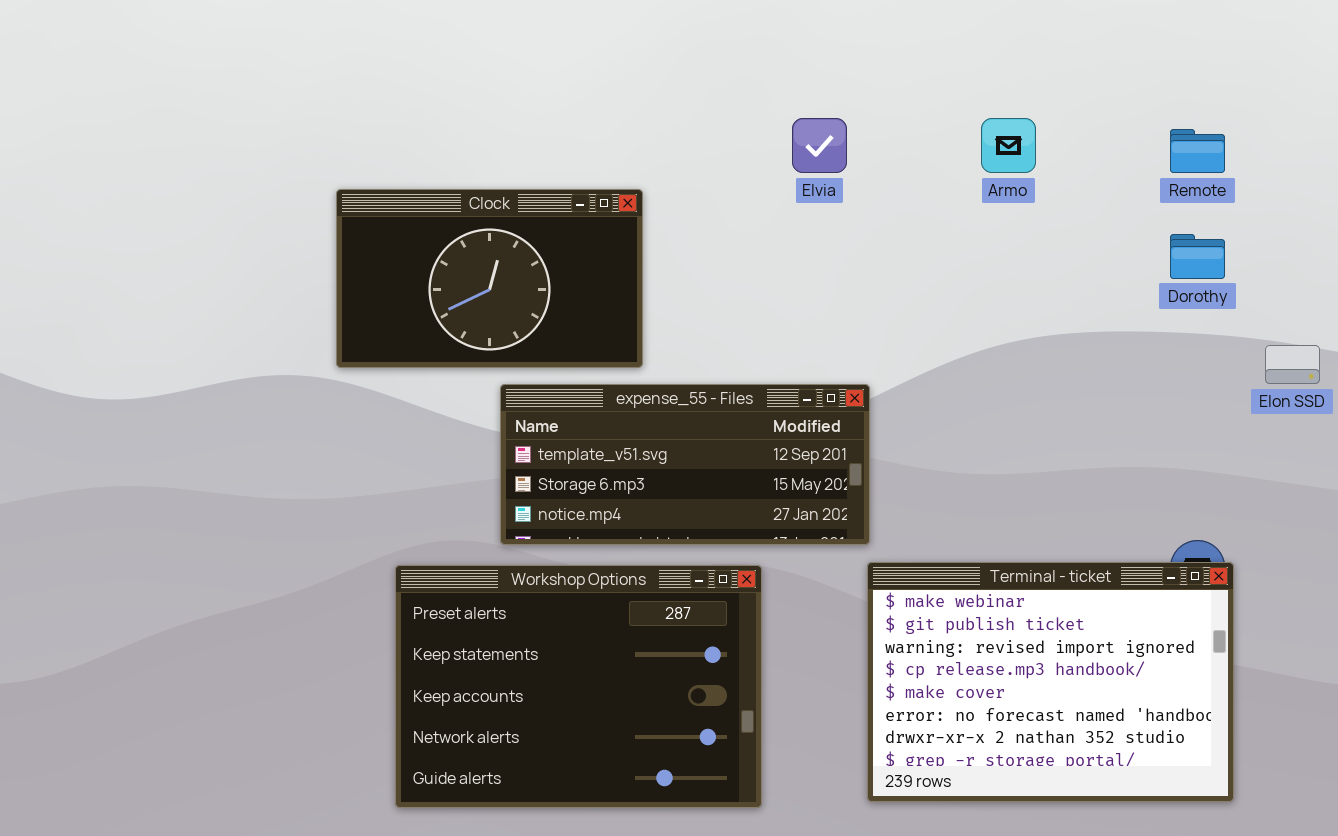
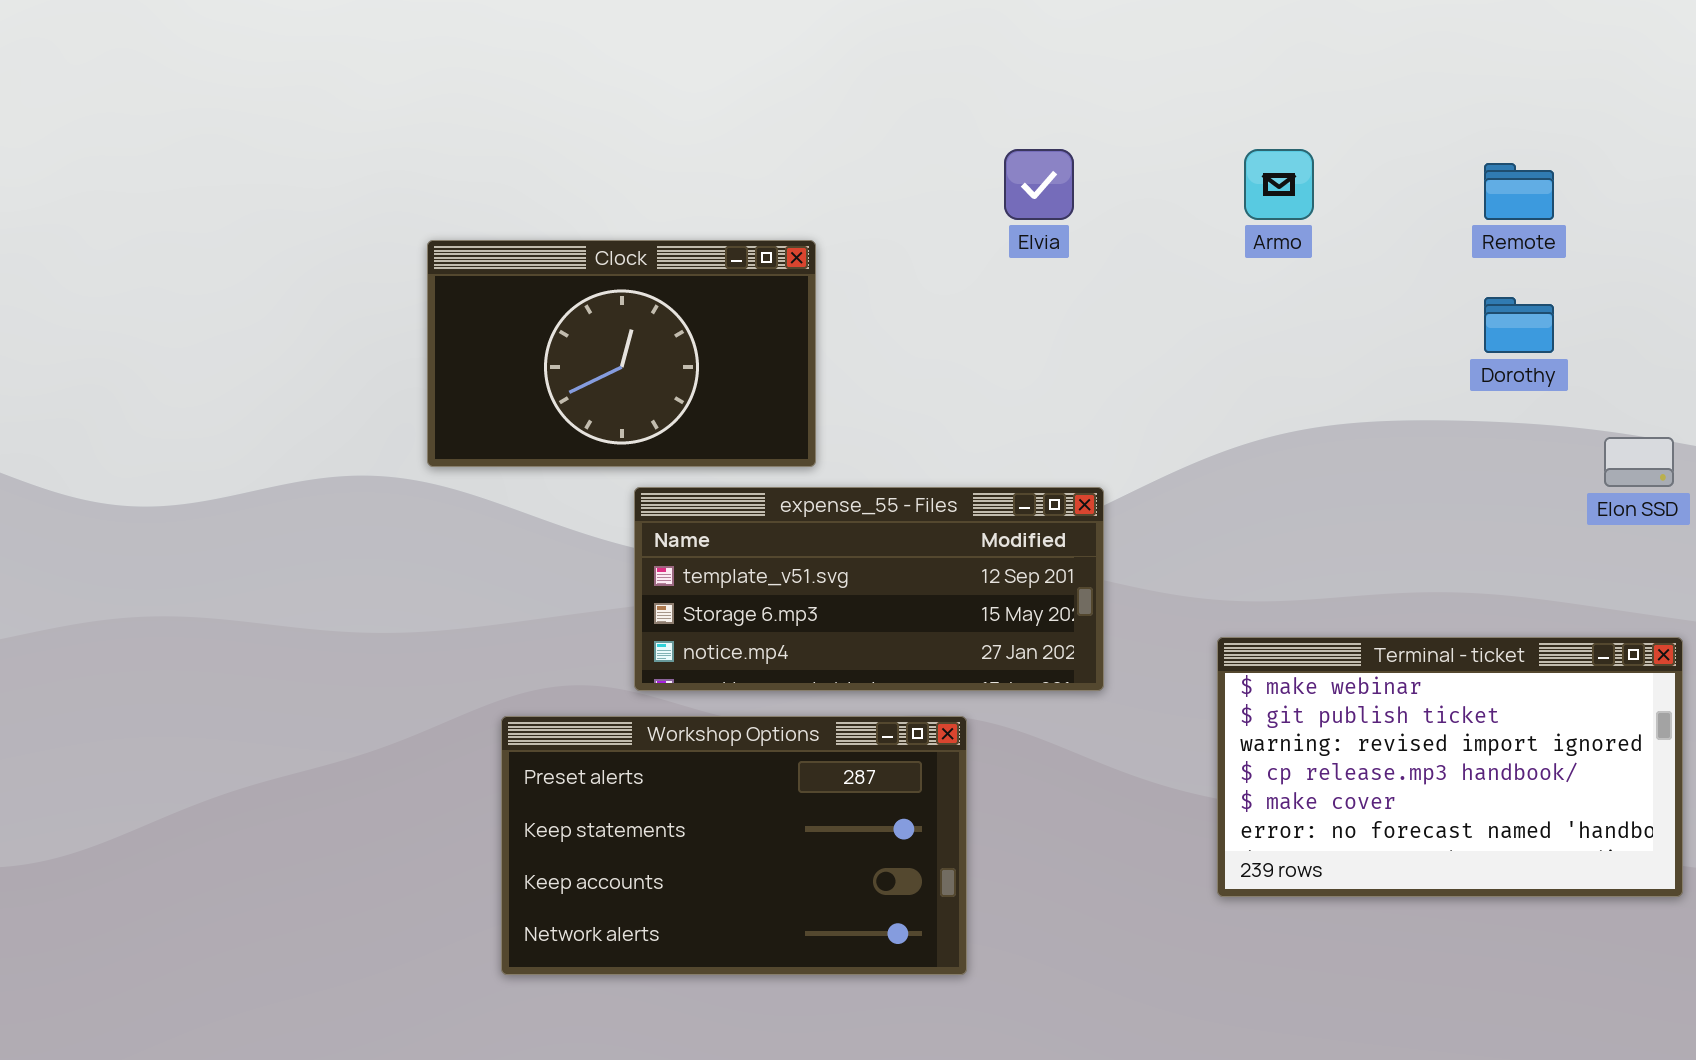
Terminal - ticket: [867,562,1234,802] -> [1217,637,1683,897], moved, resized
Workshop Options: [395,565,762,808] -> [501,716,967,975], resized

